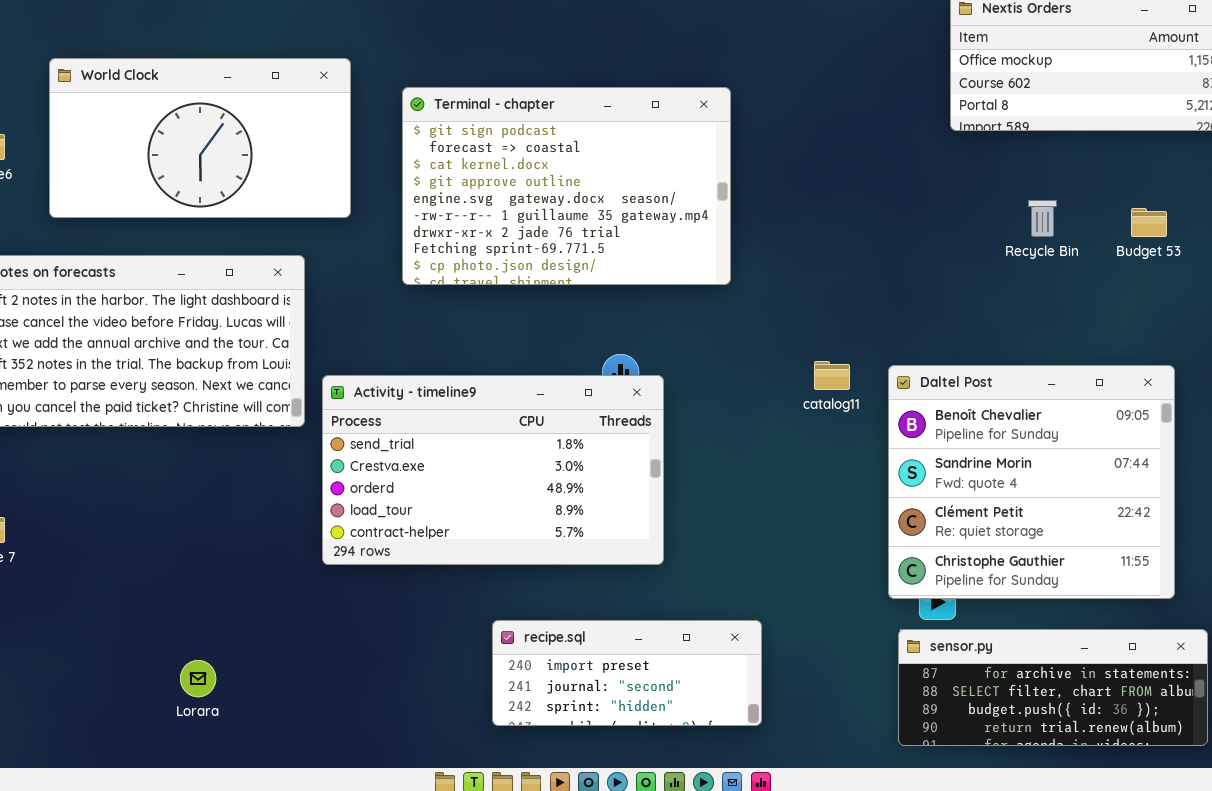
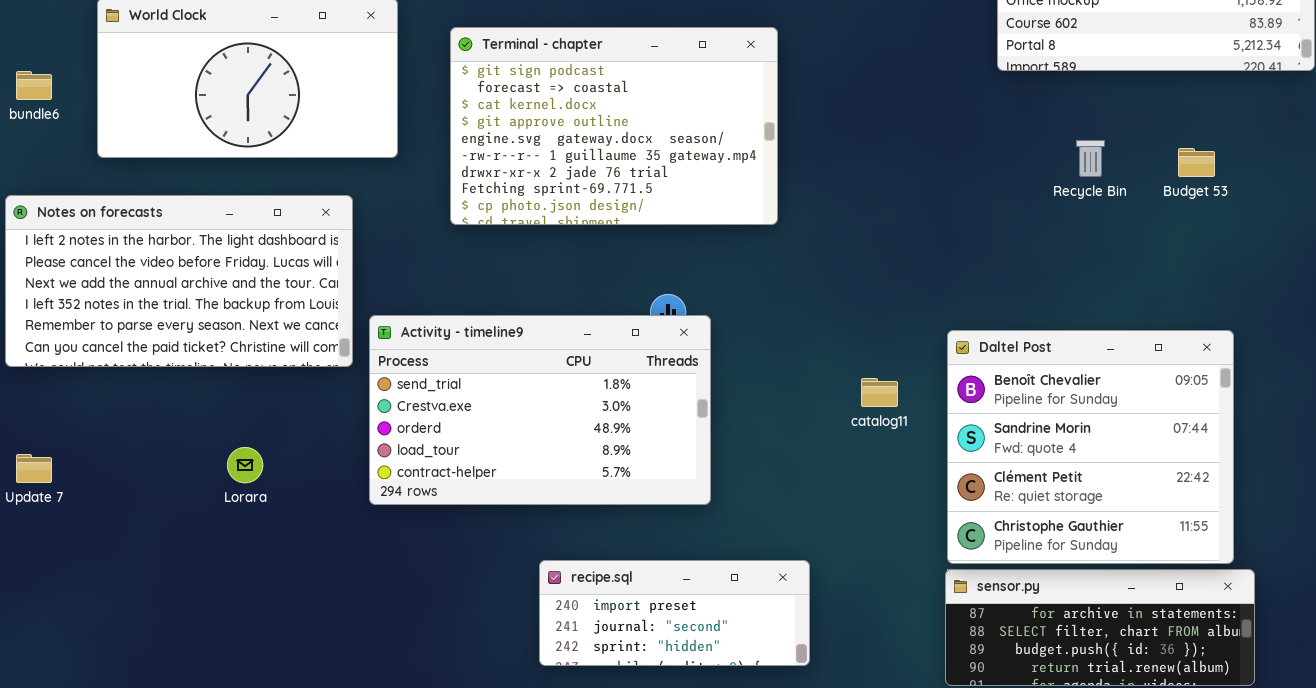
catalog11: [814,361,850,390] -> [861,378,898,407], moved
Daltel Post: [888,365,1175,599] -> [947,330,1234,564], moved
Lorara: [180,660,216,697] -> [227,447,263,483], moved

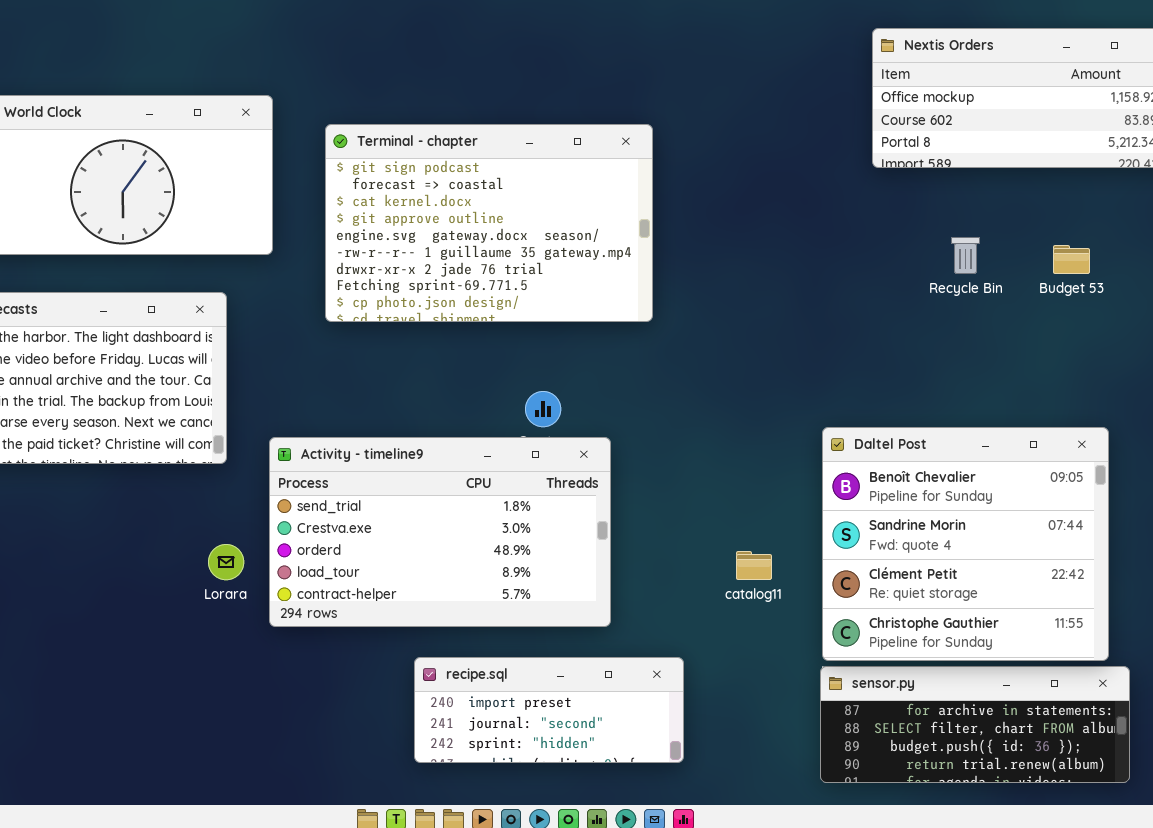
Activity - timeline9: [369,315,711,505] -> [269,437,611,627], moved
catalog11: [861,378,898,407] -> [736,551,772,580], moved
Lorara: [227,447,263,483] -> [208,544,244,580], moved

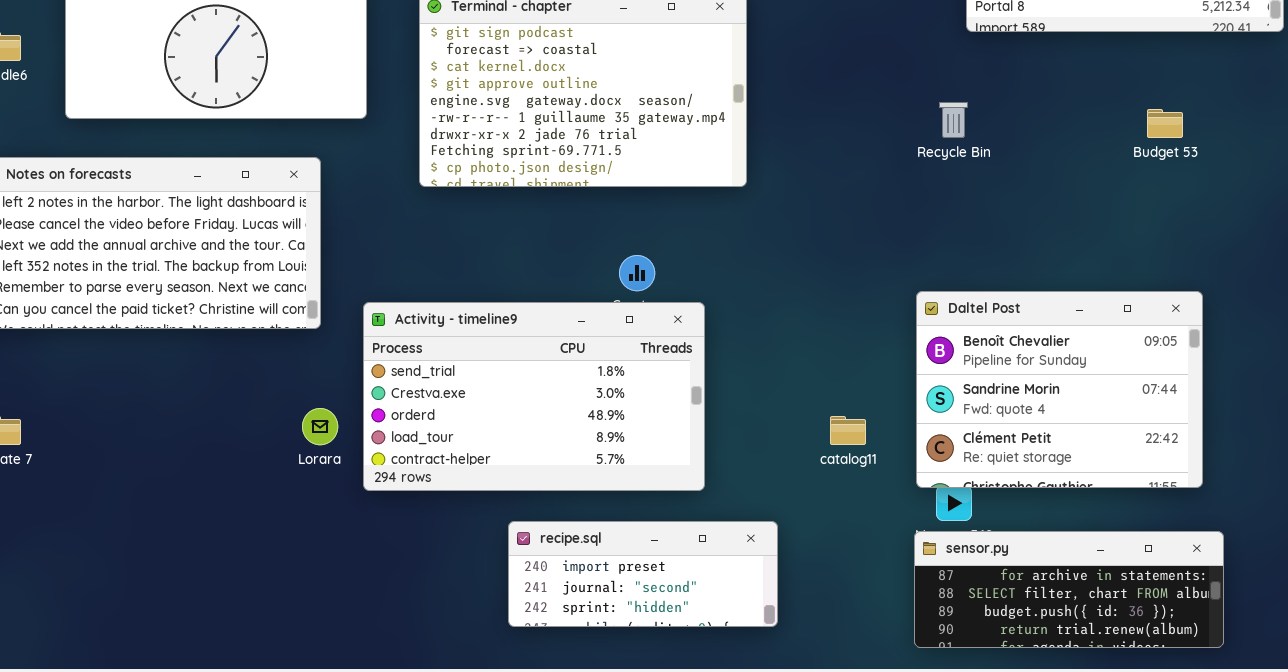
Recycle Bin: [951,237,980,274] -> [939,102,968,138], moved
Daltel Post: [822,427,1109,661] -> [916,291,1203,488], resized

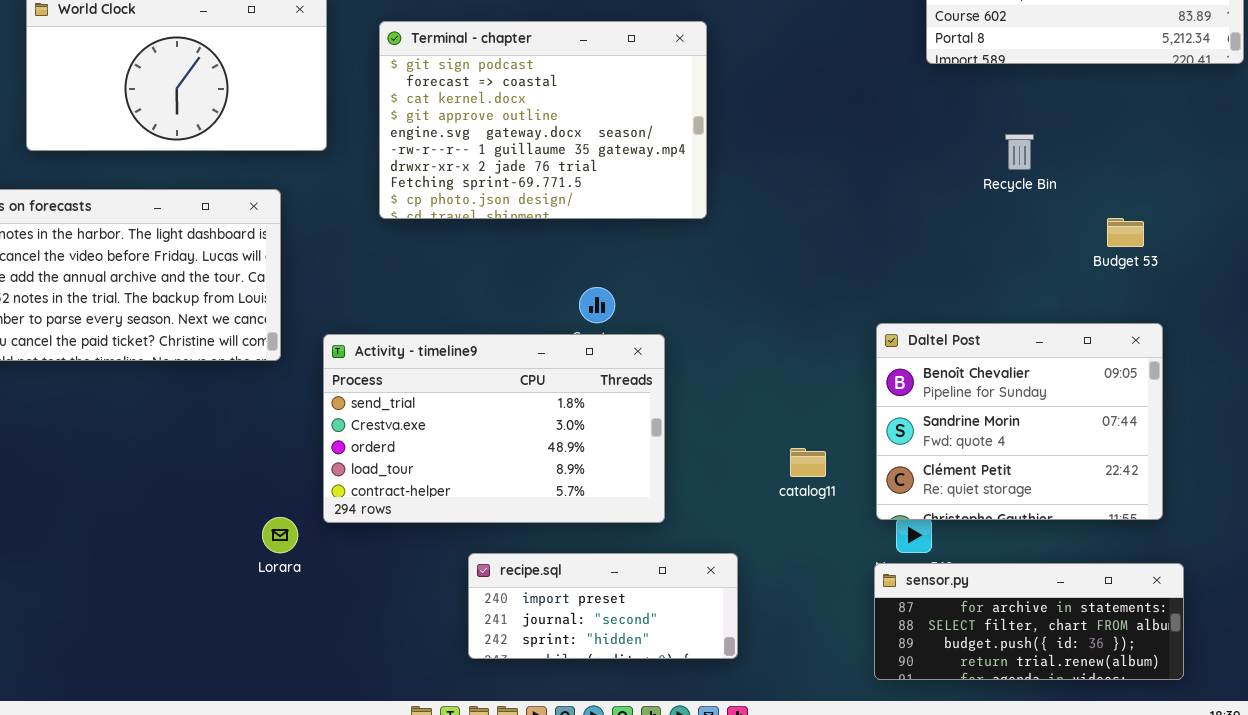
Recycle Bin: [939,102,968,138] -> [1005,134,1034,170], moved
Budget 53: [1147,109,1183,138] -> [1107,218,1144,247], moved
Lorara: [302,408,338,445] -> [262,517,298,553], moved

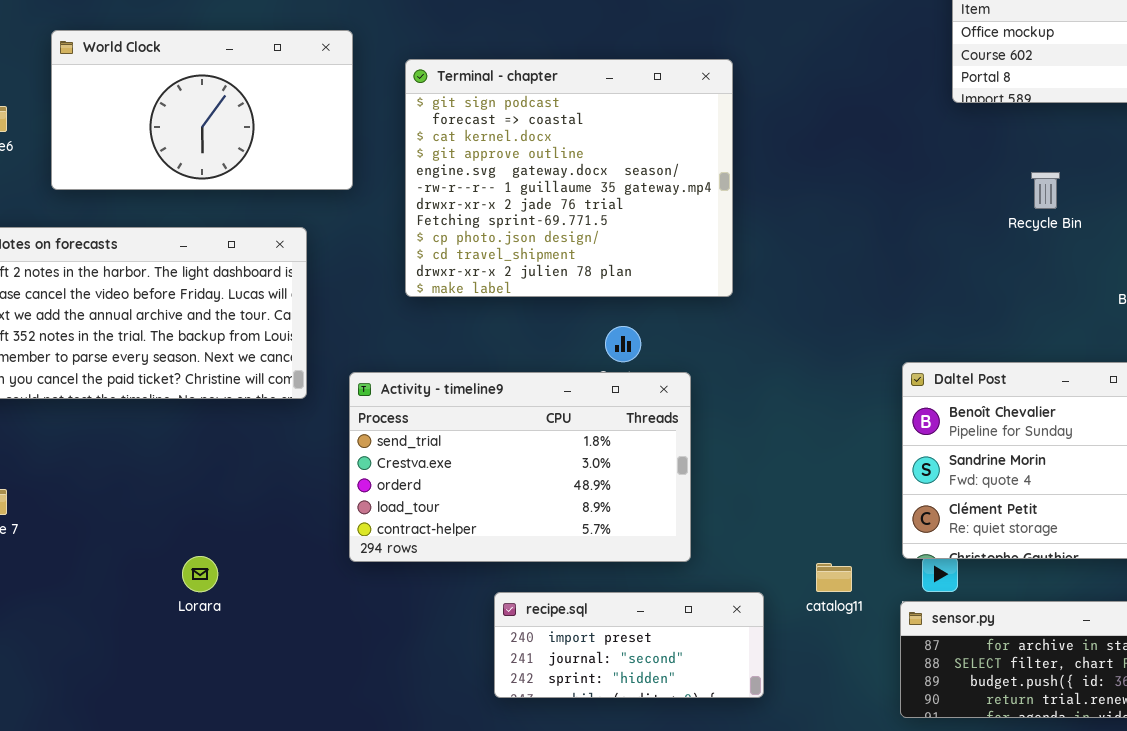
Terminal - chapter: [379,21,707,219] -> [405,59,733,297], resized
catalog11: [790,448,826,477] -> [816,563,852,592], moved
Lorara: [262,517,298,553] -> [182,556,218,592], moved

